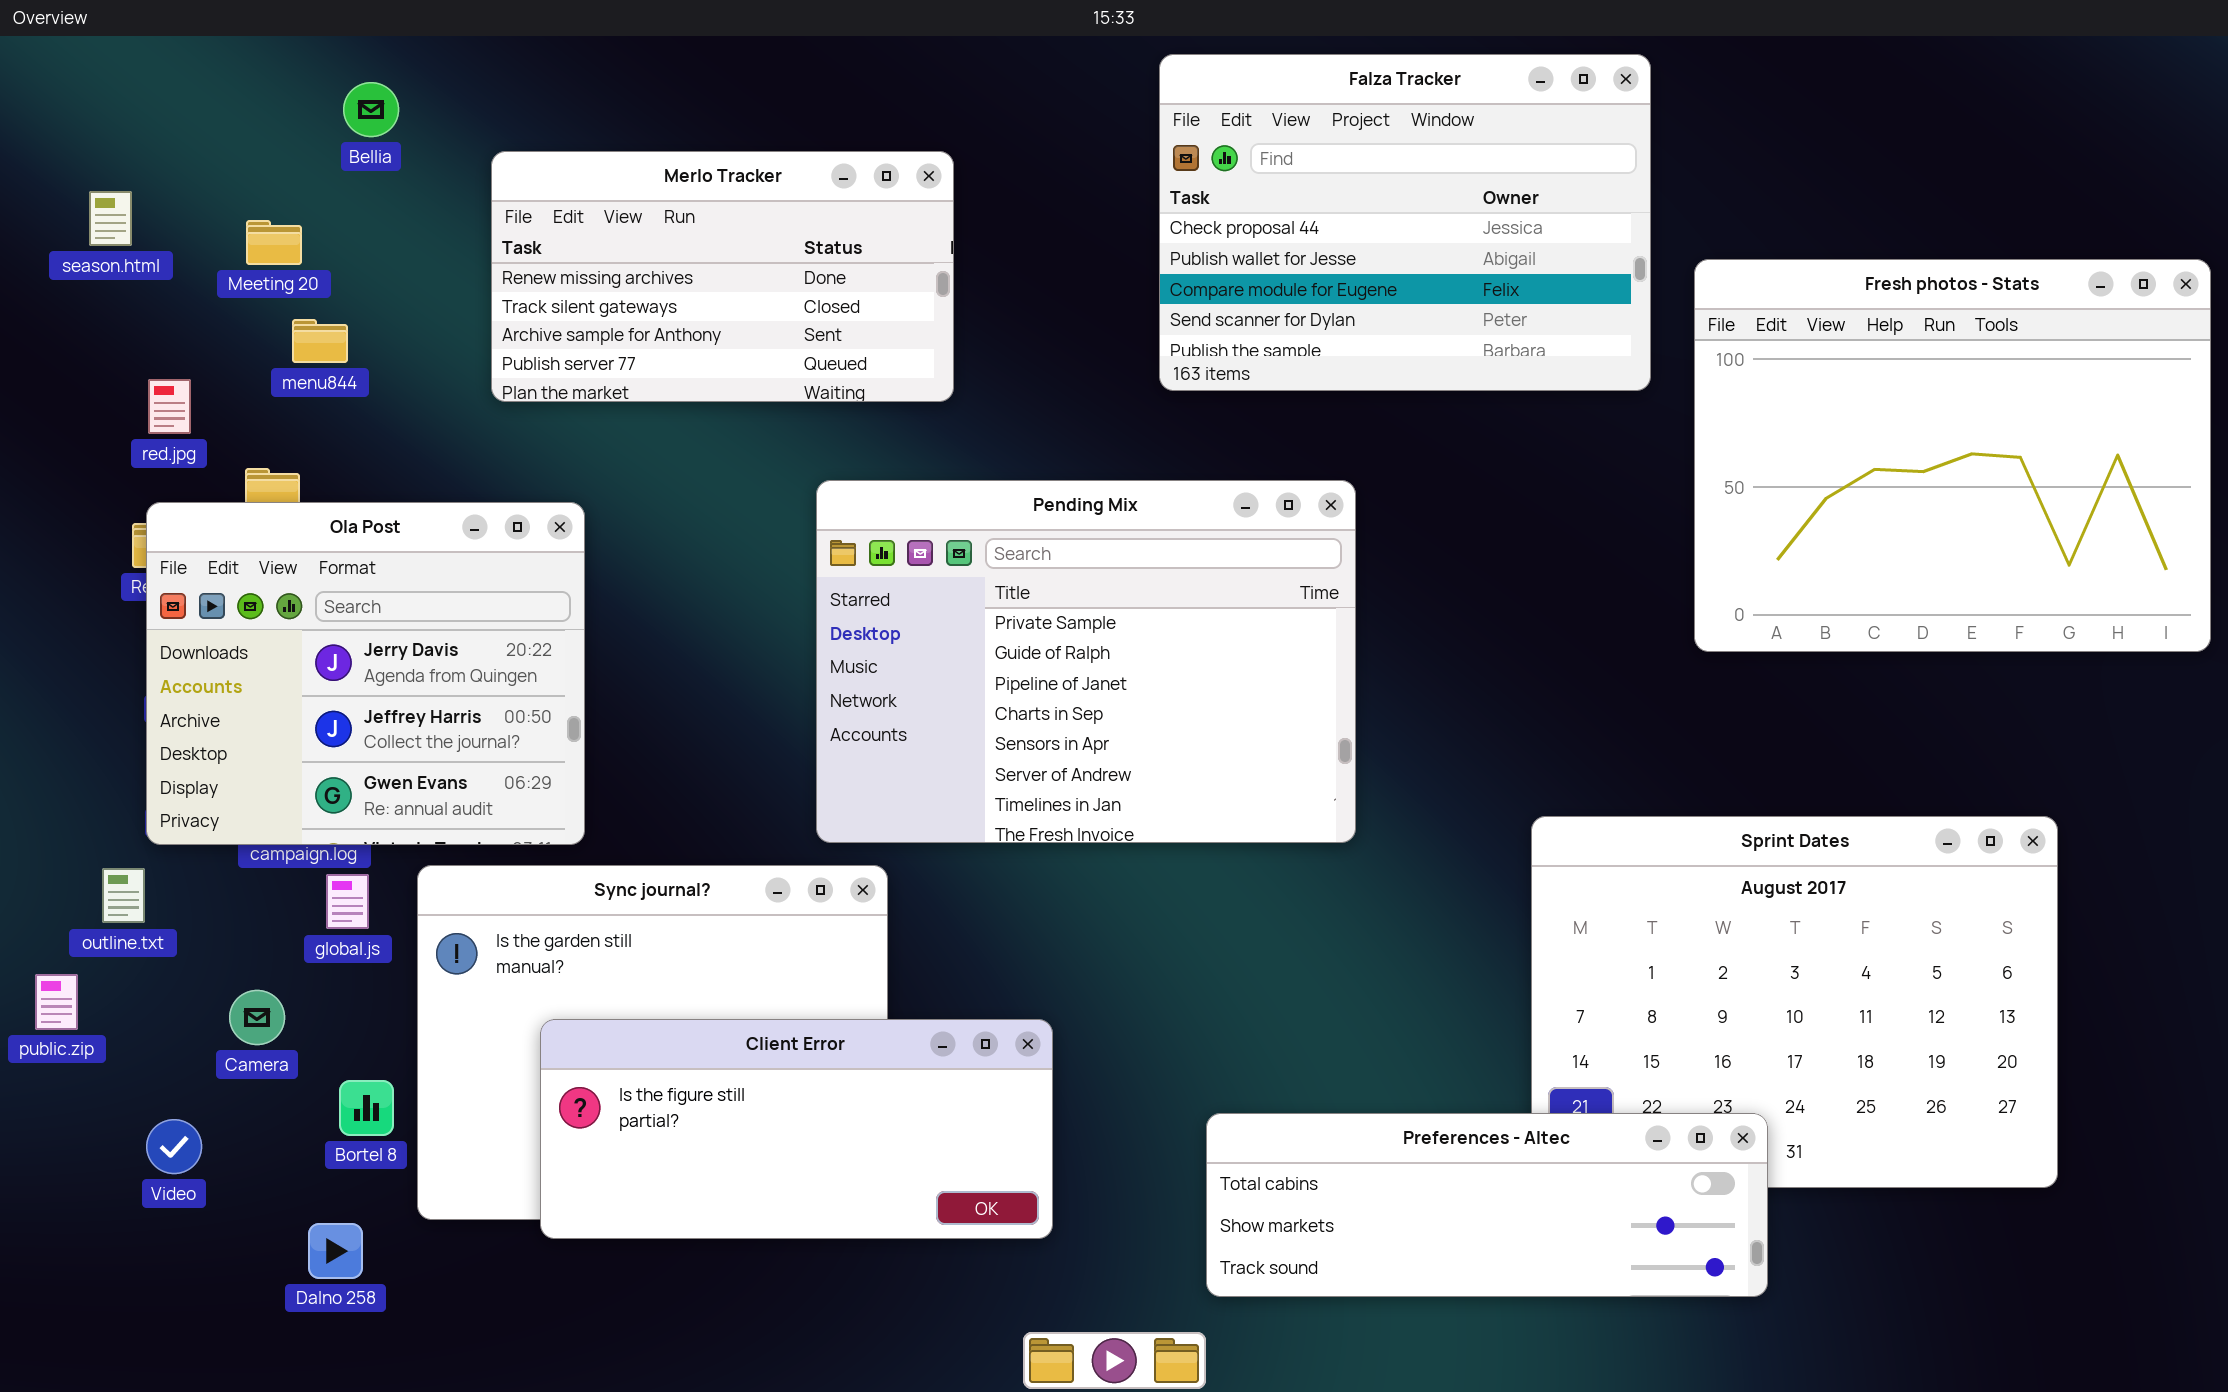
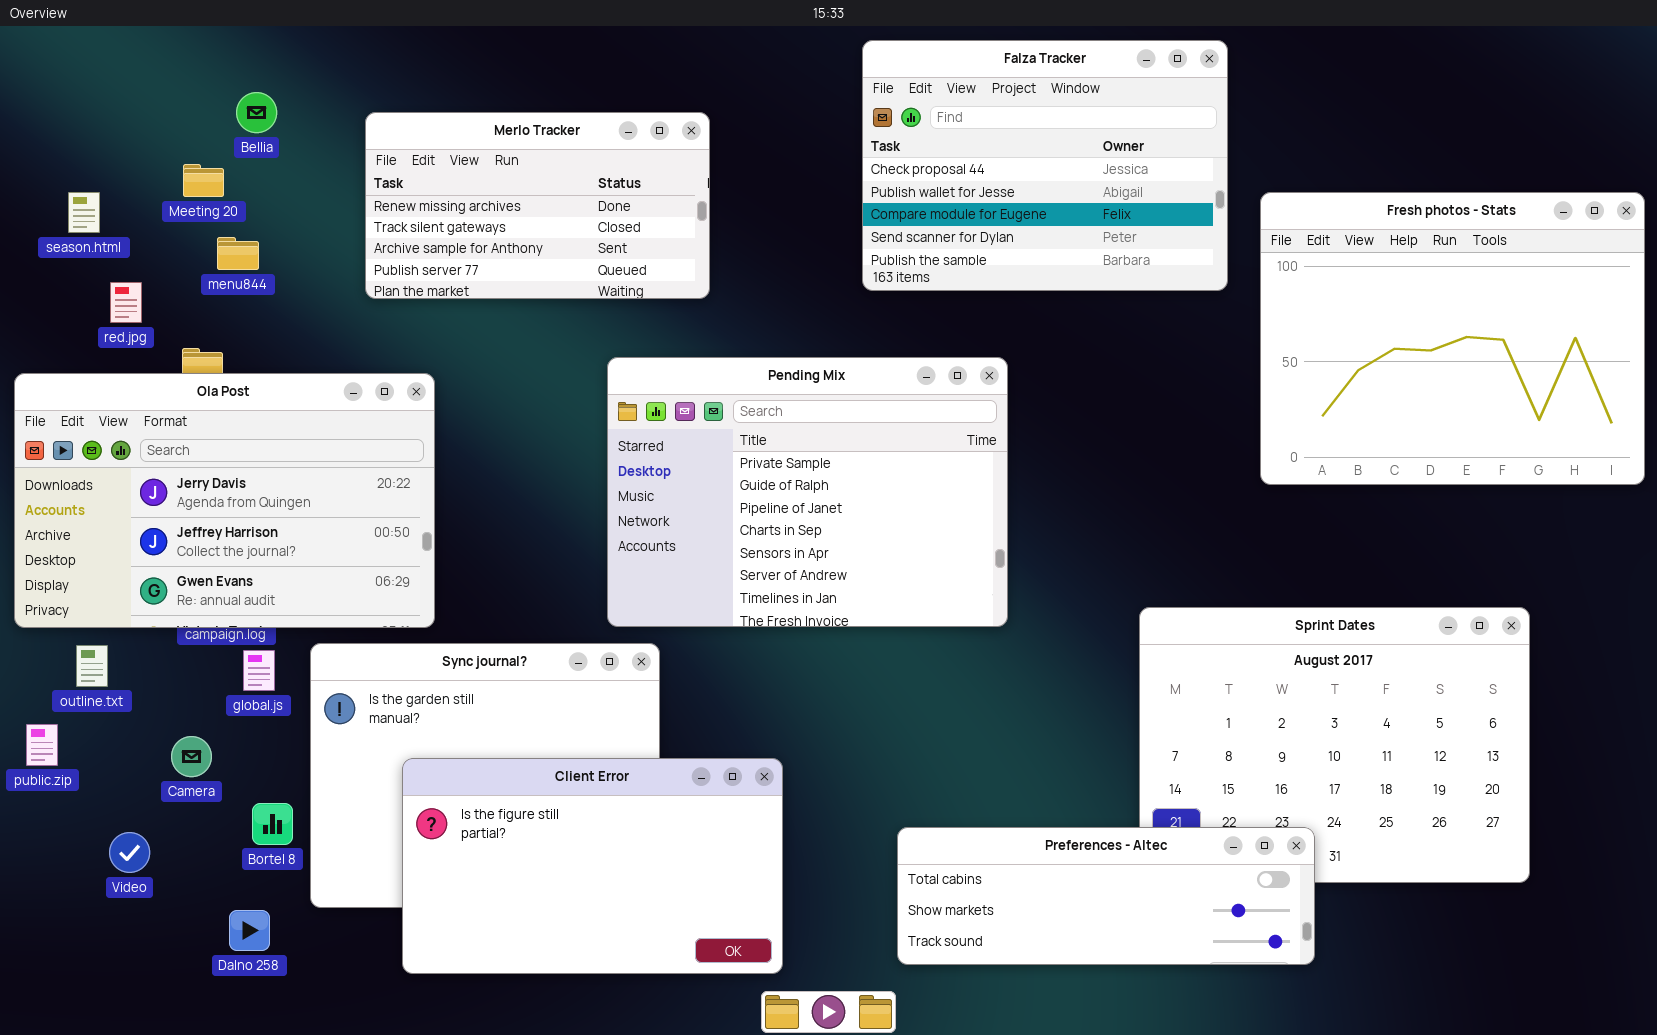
Bellia: [343,82,399,137] -> [236,92,277,133], moved
season.html: [89,191,132,246] -> [68,192,100,233], moved
Ola Post: [146,502,585,845] -> [14,373,435,628], resized
Client Error: [540,1019,1053,1239] -> [402,758,783,974], resized

